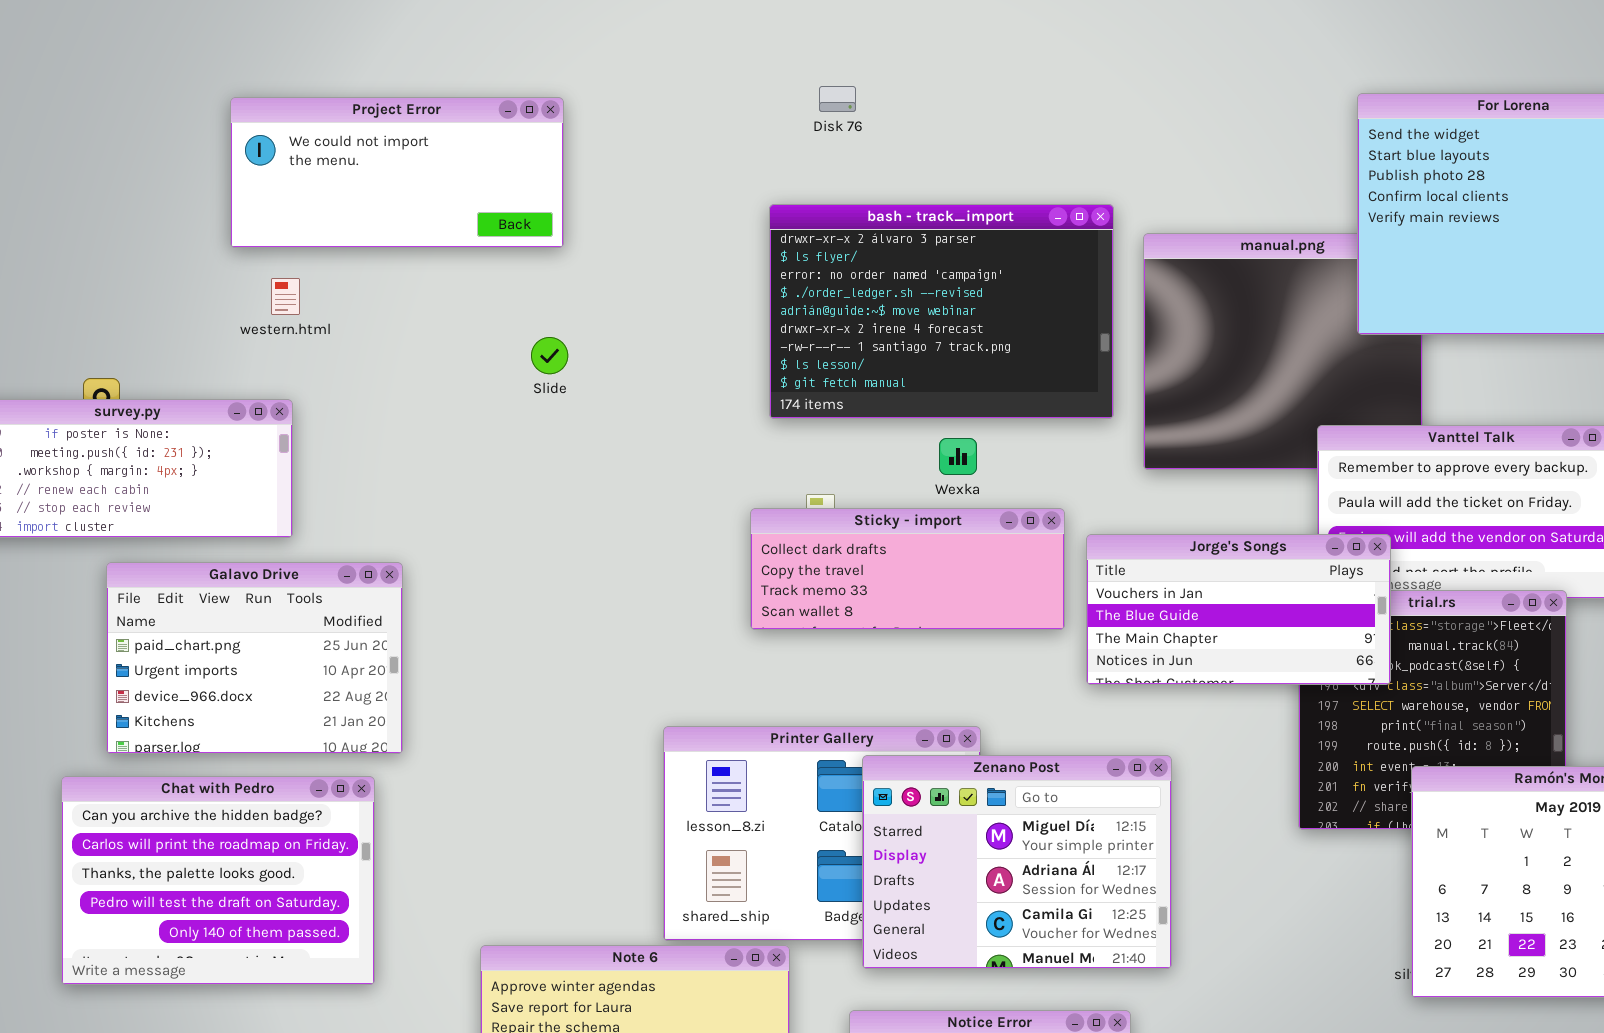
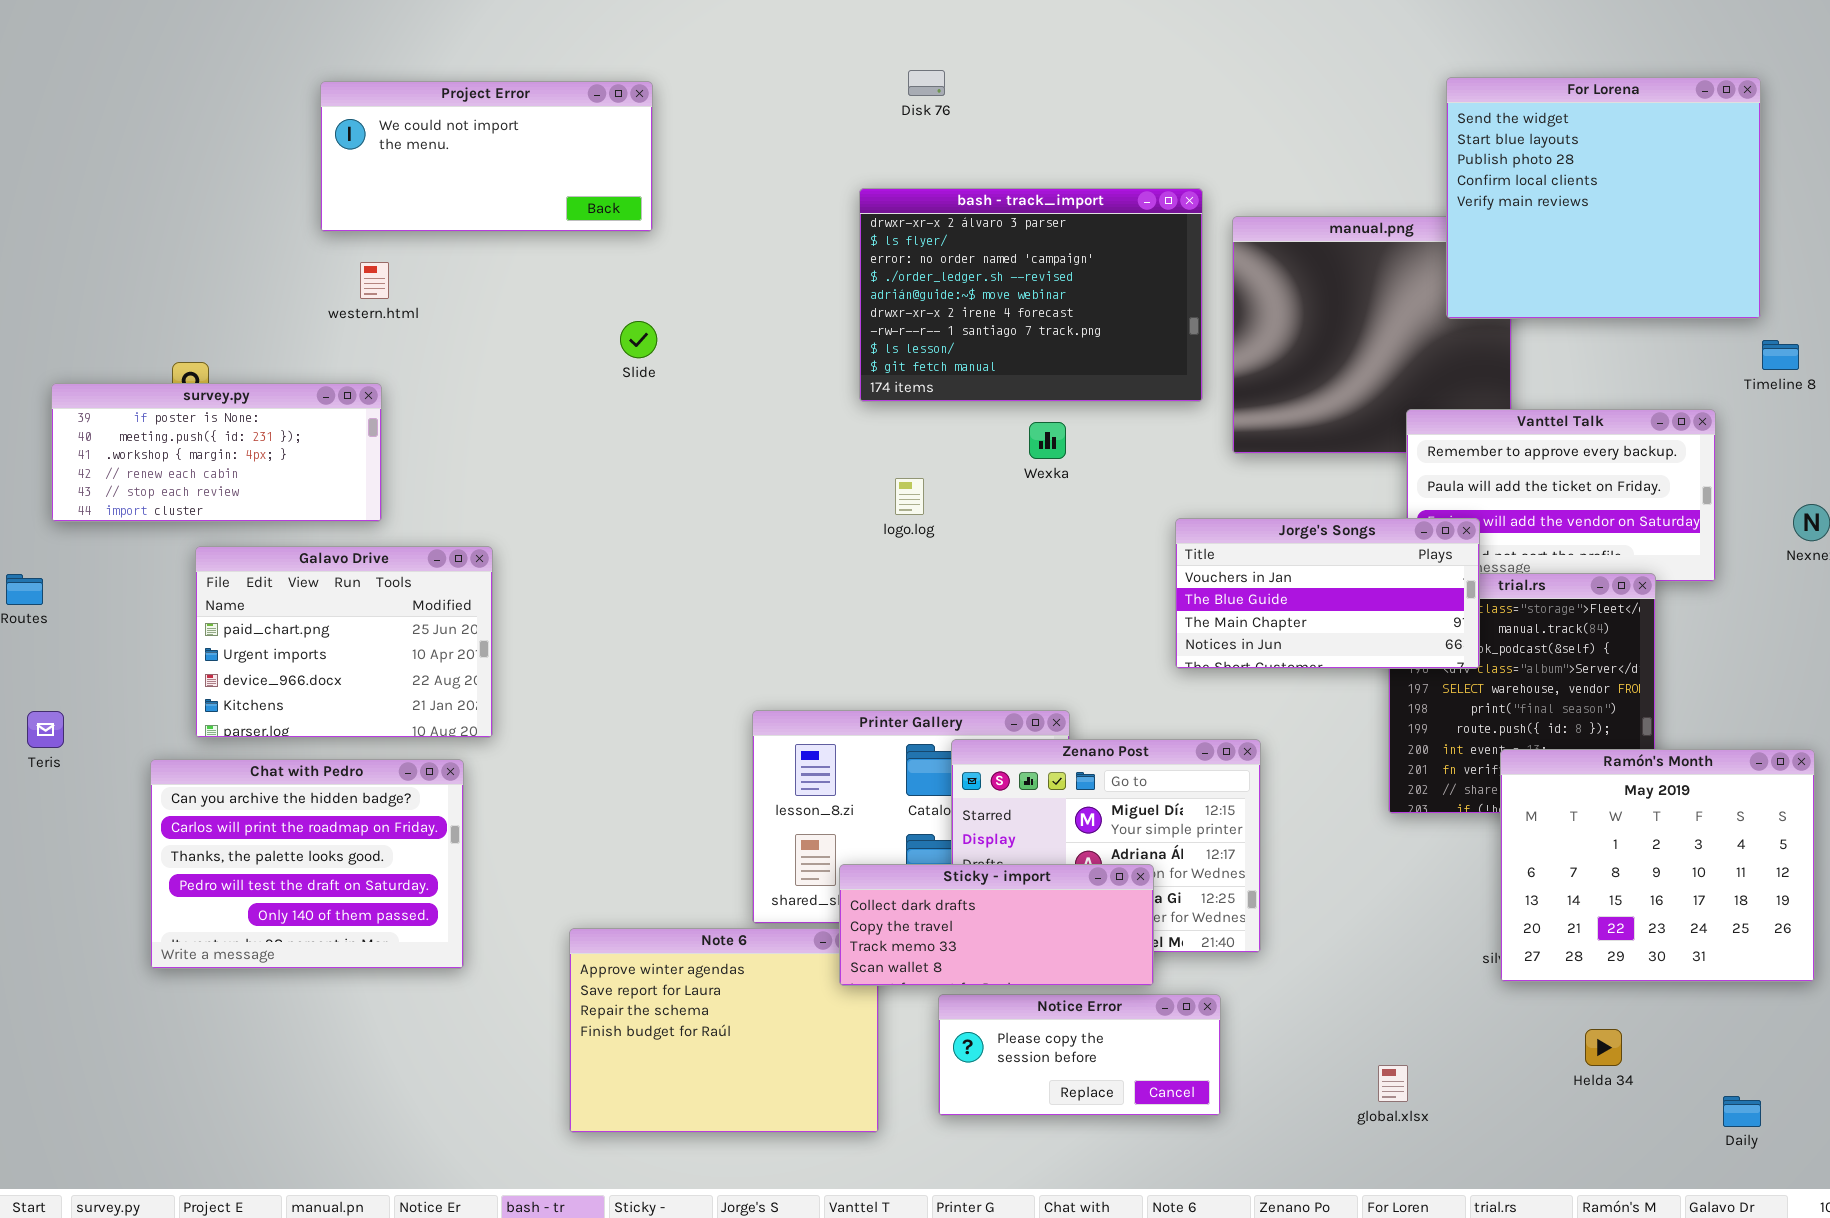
Sticky - import: [750,508,1065,630] -> [839,864,1154,986], moved

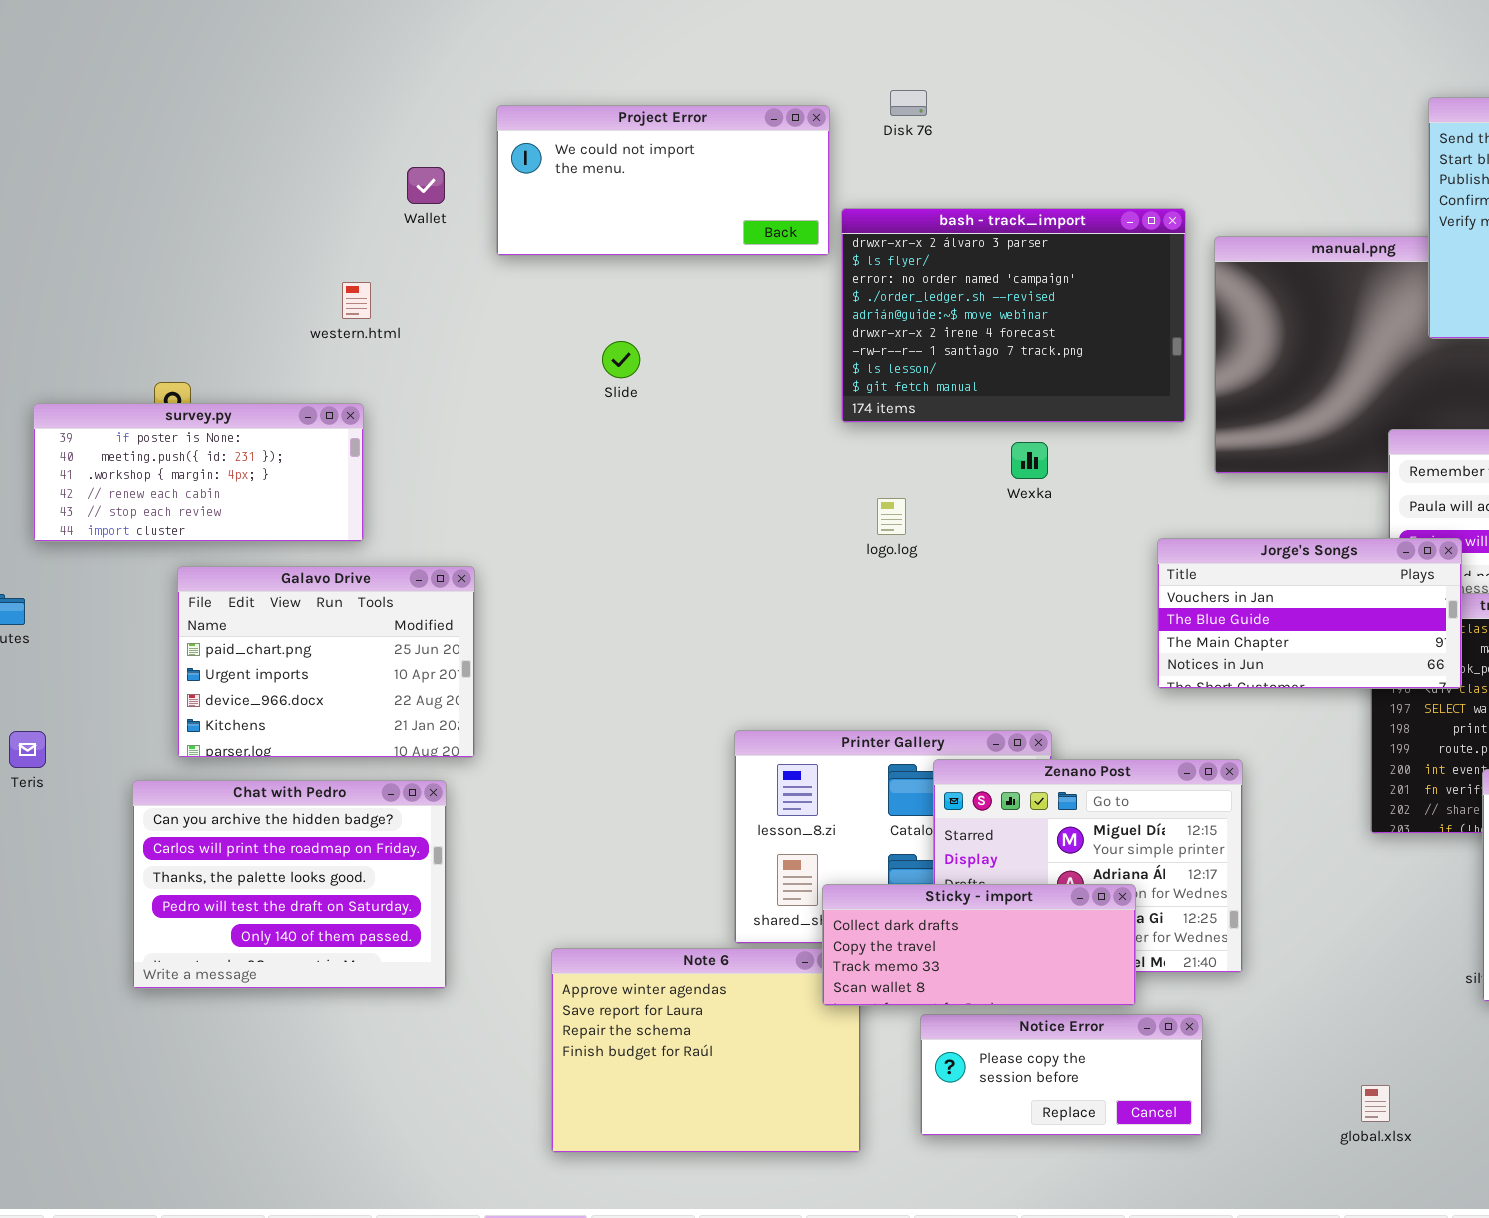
Project Error: [320,81,653,232] -> [496,105,830,256], moved

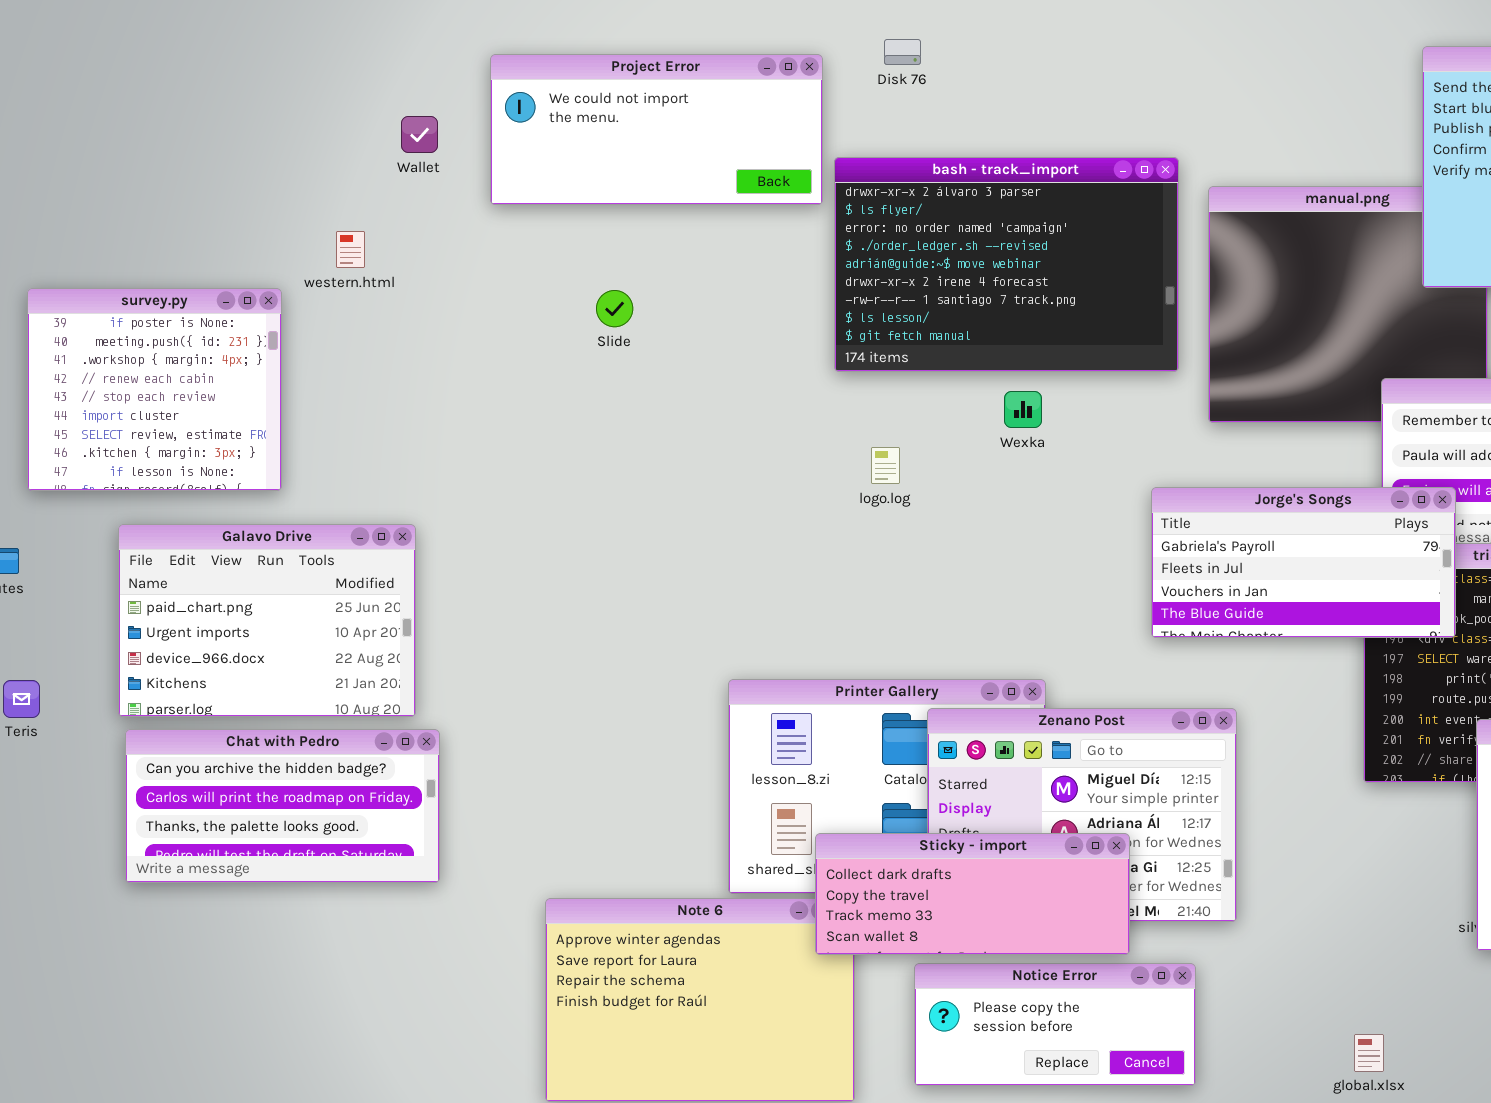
survey.py: [33,403,364,542] -> [27,288,282,491], resized
Jorge's Songs: [1157,538,1462,689] -> [1151,487,1456,638], scrolled up 2 rows
Galavo Drive: [177,566,475,758] -> [118,524,416,717], moved
Chat with Pedro: [132,780,447,989] -> [125,729,440,883], resized

